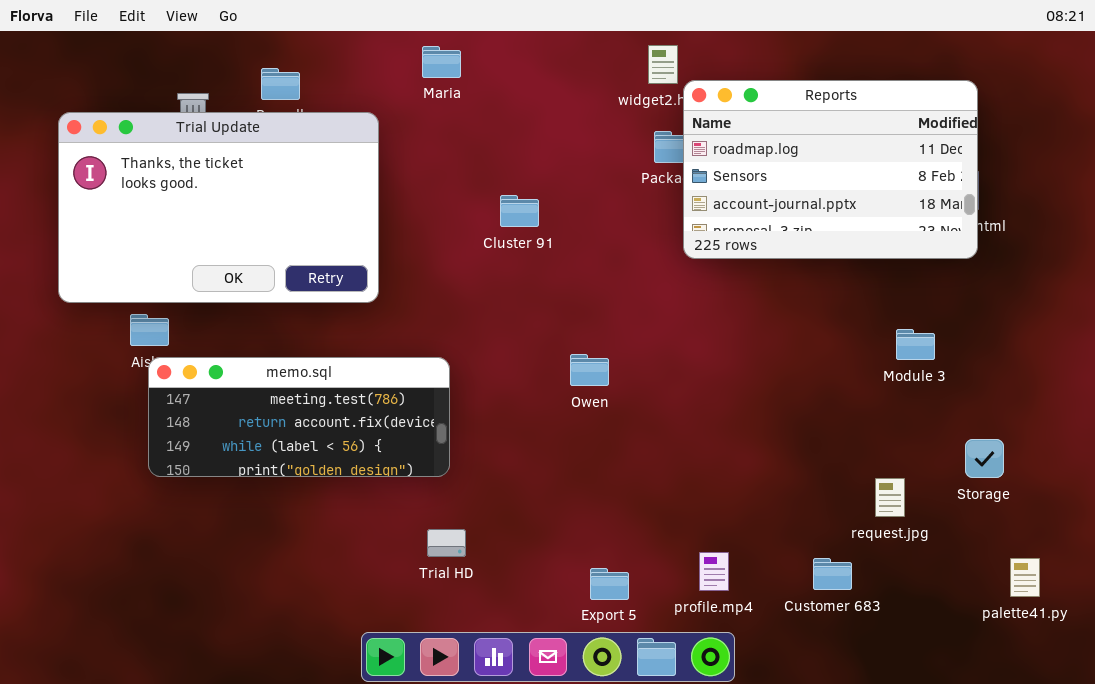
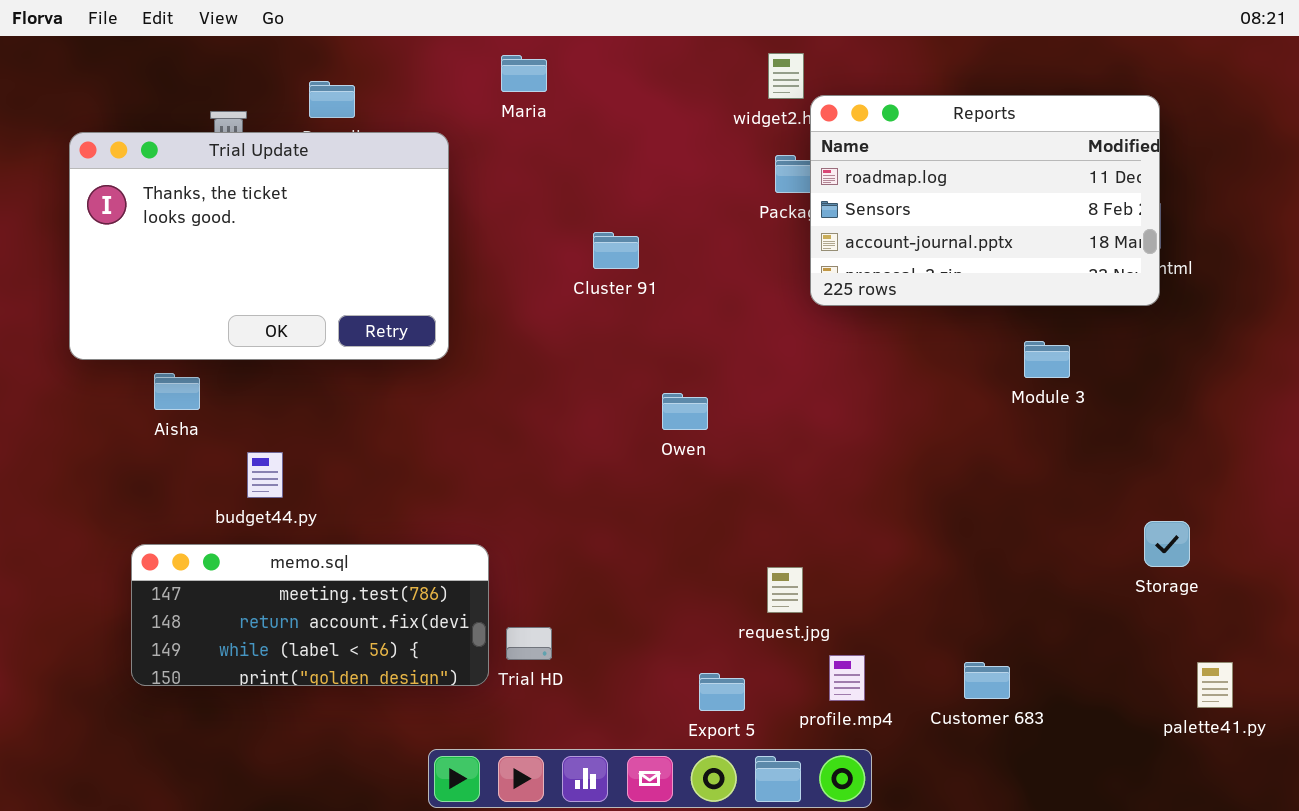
Module 3: [896,329,935,360] -> [1024,341,1070,378], moved
Owen: [570,354,609,386] -> [662,393,708,430], moved
memo.sql: [148,357,450,477] -> [131,544,489,686], moved
request.jpg: [875,478,905,517] -> [767,567,803,613], moved

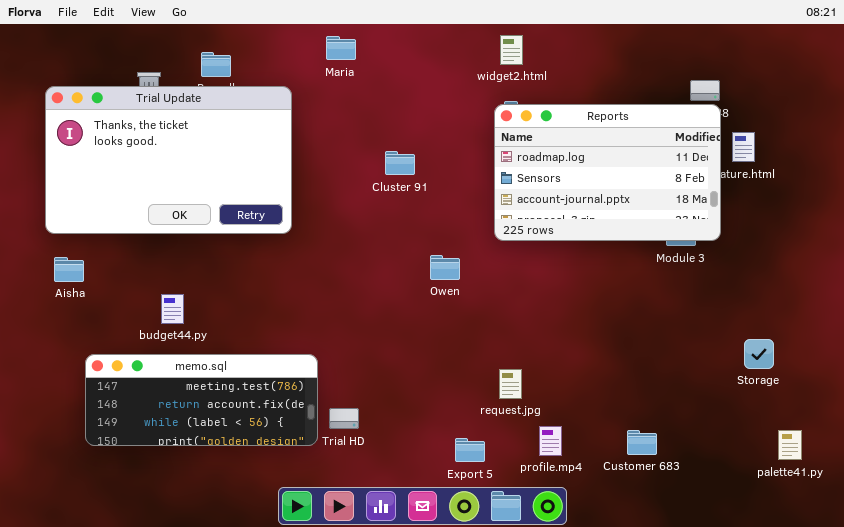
Reports: [810,95,1160,306] -> [494,104,721,241], moved
Aisha: [154,373,200,410] -> [54,257,84,282], moved

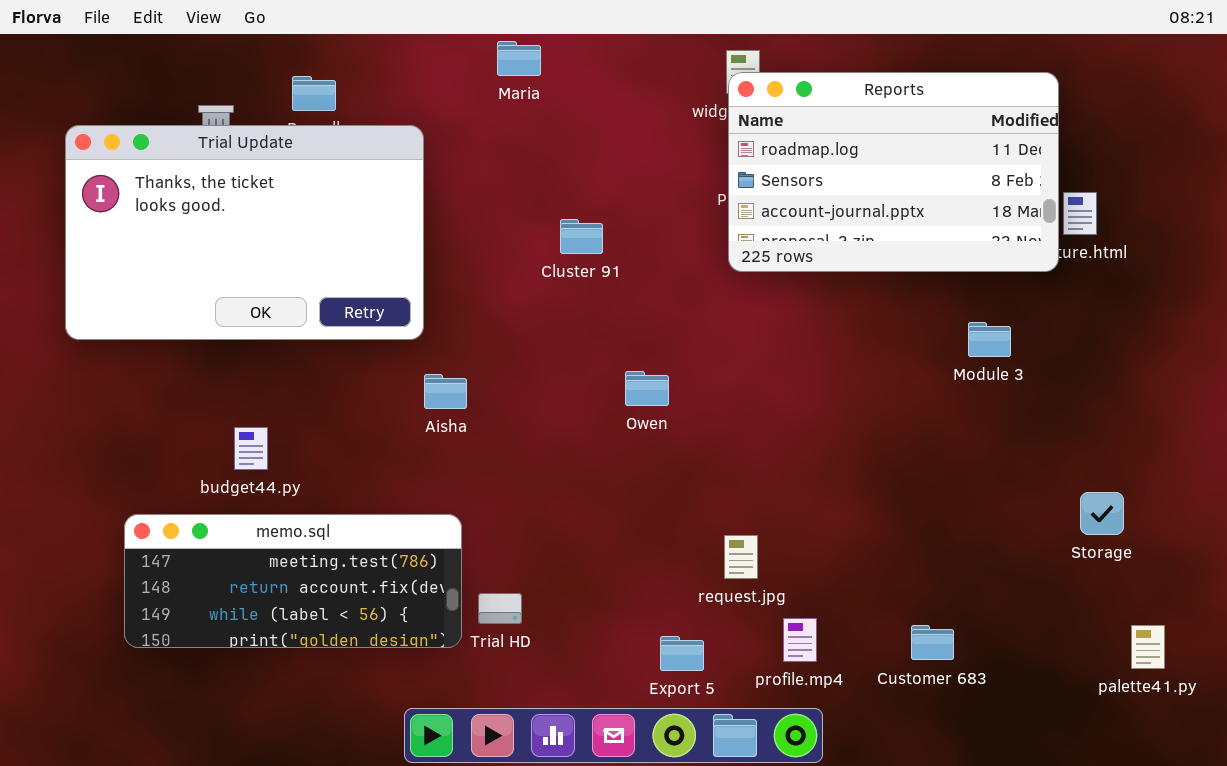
Maria: [326,36,356,60] -> [497,41,541,76], moved
Reports: [494,104,721,241] -> [728,72,1059,272], moved
Aisha: [54,257,84,282] -> [424,374,467,409], moved

